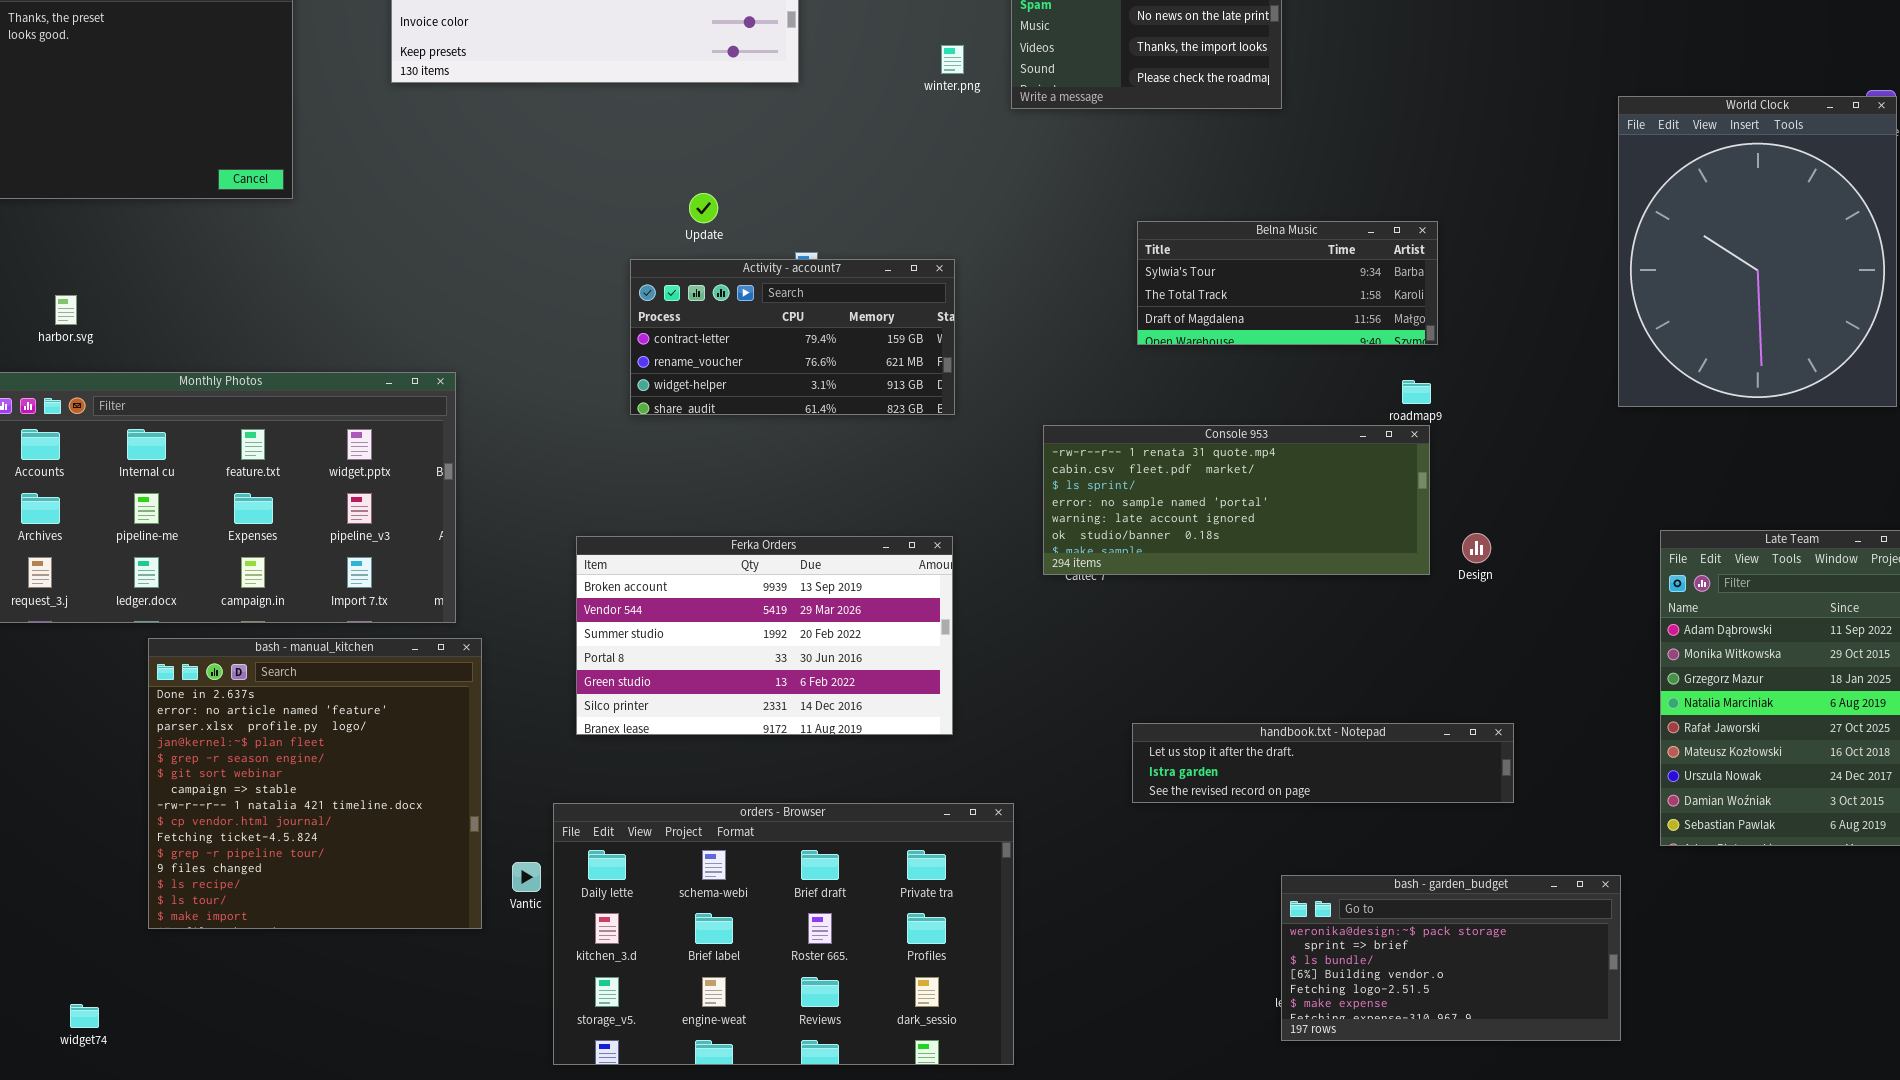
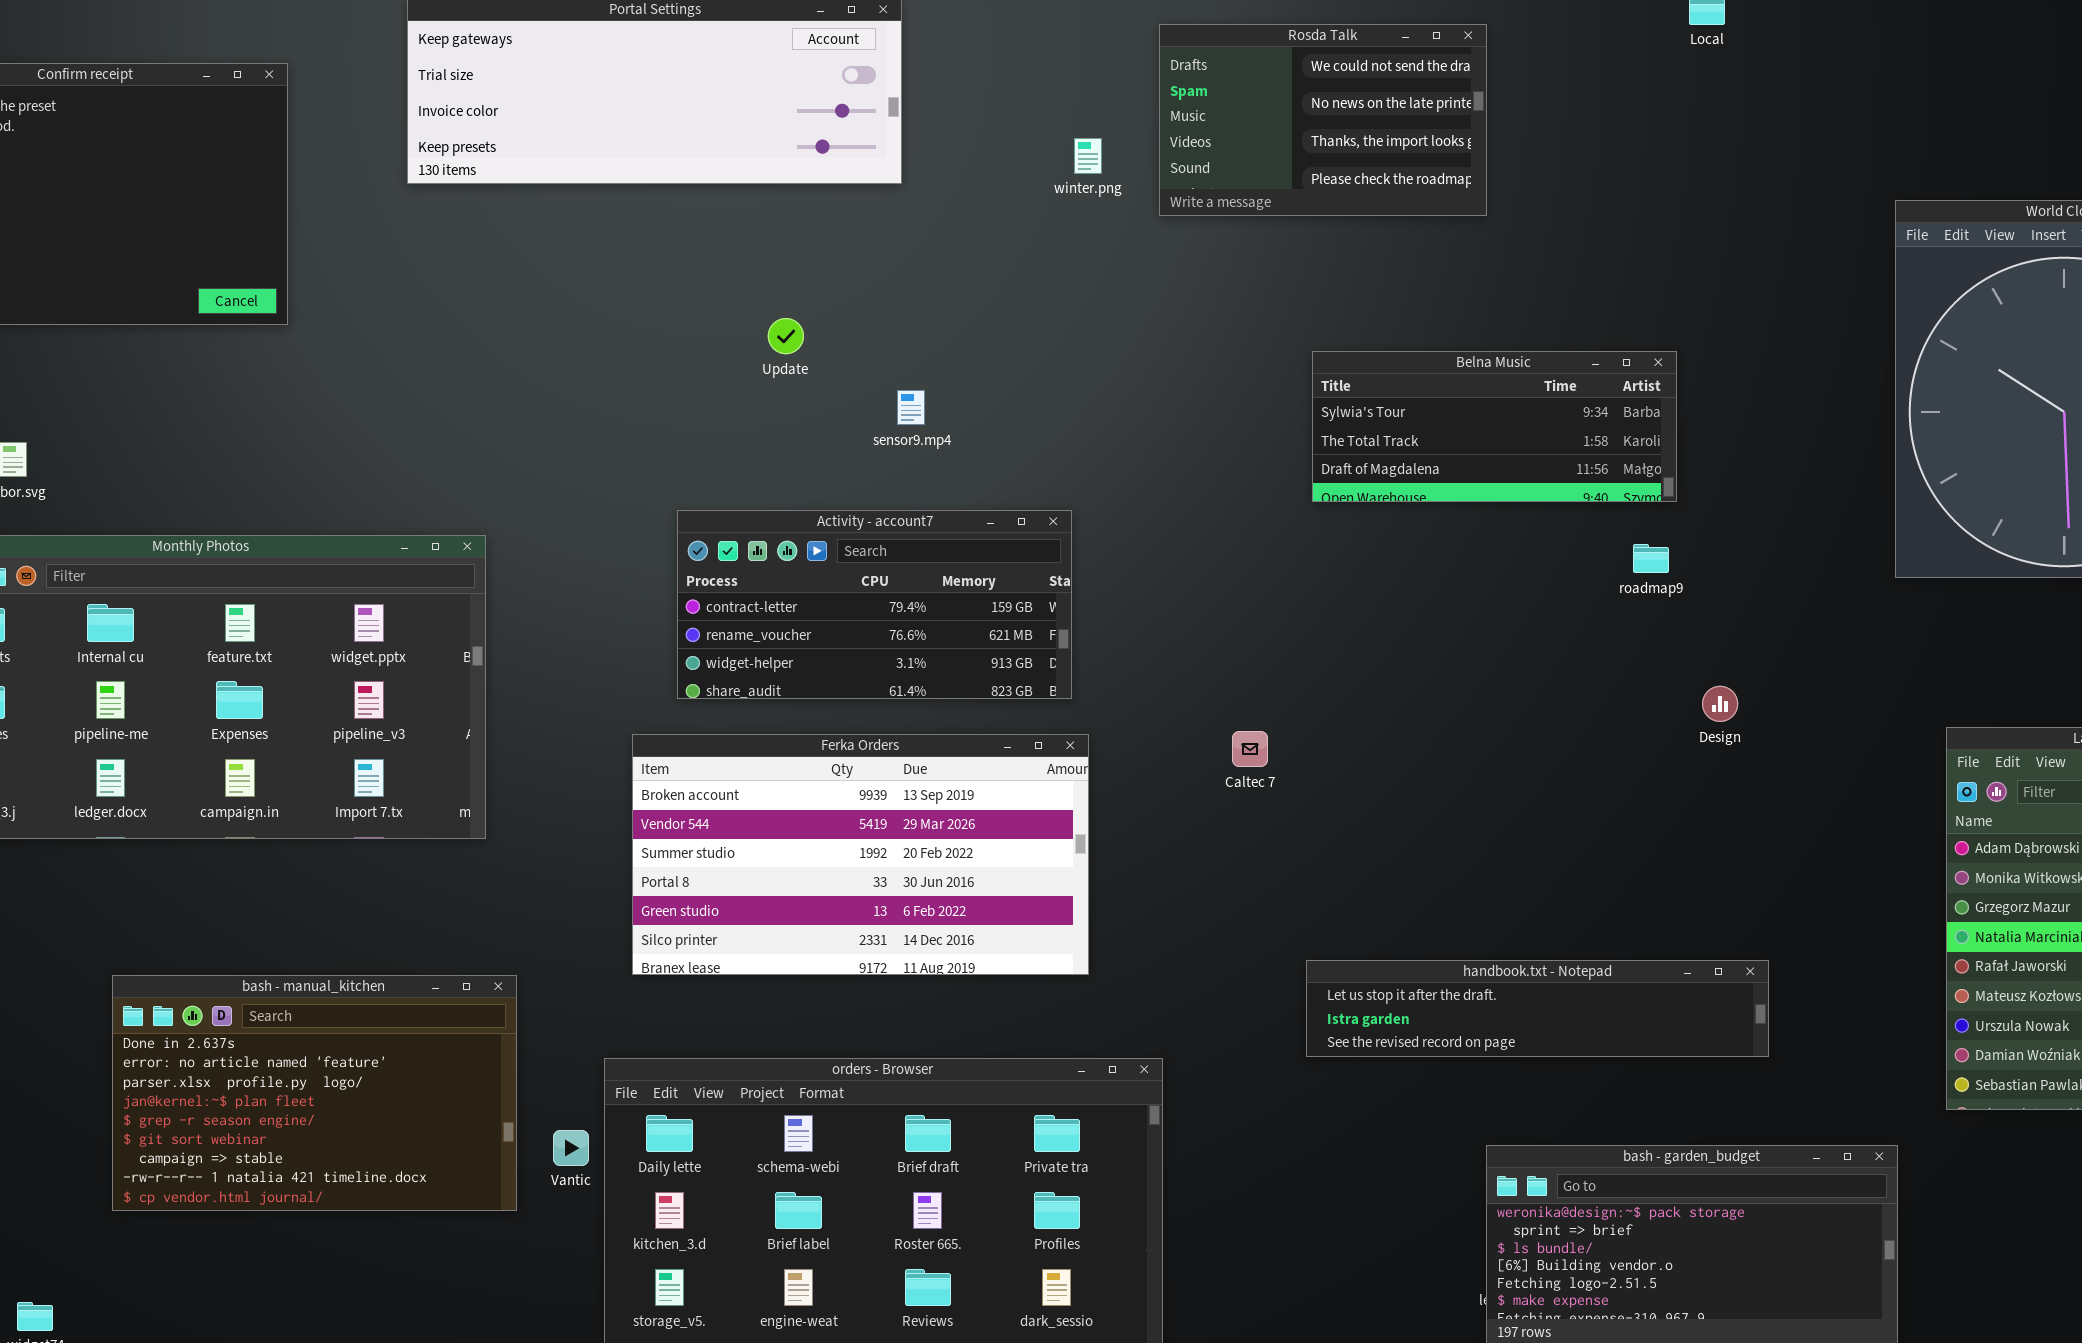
Activity - account7: [630,259,955,415] -> [677,510,1072,699], moved
Console 953: [1043,425,1430,575] -> none, closed
Design: [1462,533,1491,563] -> [1702,686,1738,722], moved
bash - manual_kitchen: [148,638,482,929] -> [112,975,517,1211], resized

